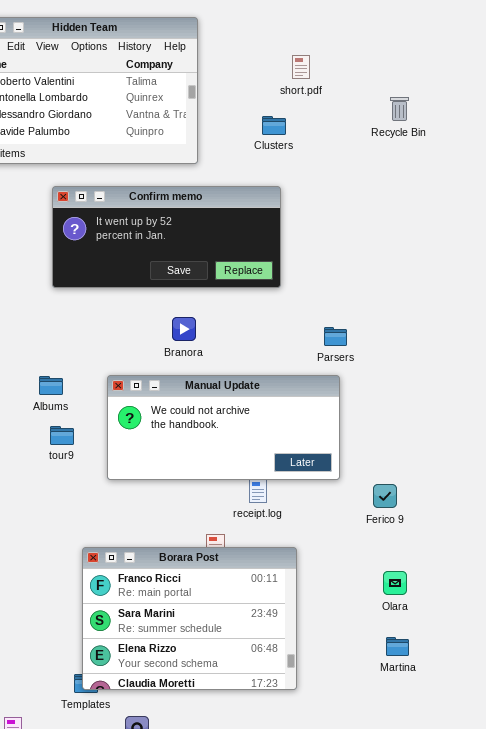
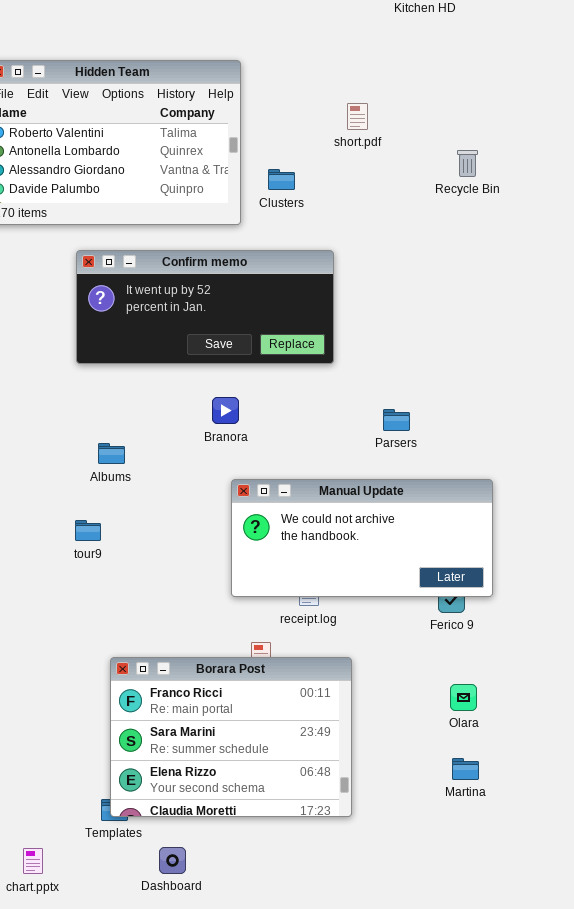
Clusters: [262,116,286,135] -> [268,169,295,190], moved
Manual Update: [107,375,340,480] -> [231,479,493,597], moved
Albums: [39,376,63,395] -> [98,443,125,464], moved

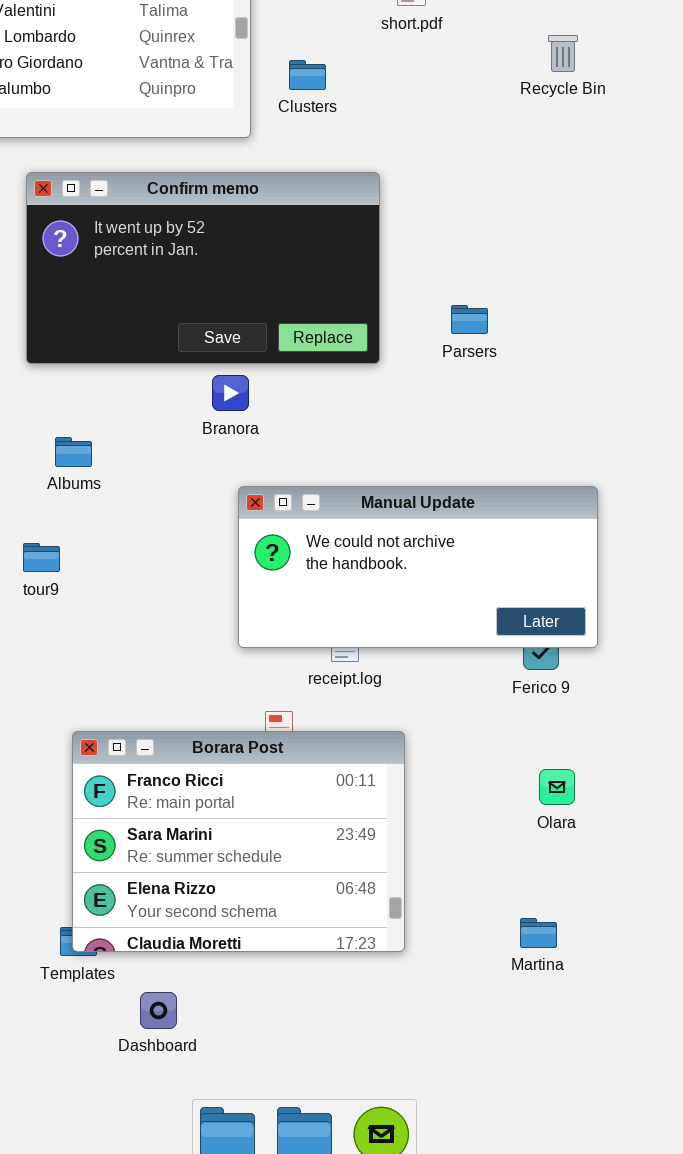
Confirm memo: [76,250,334,364] -> [26,172,380,364], resized
Parsers: [383,409,410,431] -> [451,305,488,334], moved
Martina: [452,758,479,780] -> [520,918,557,948], moved

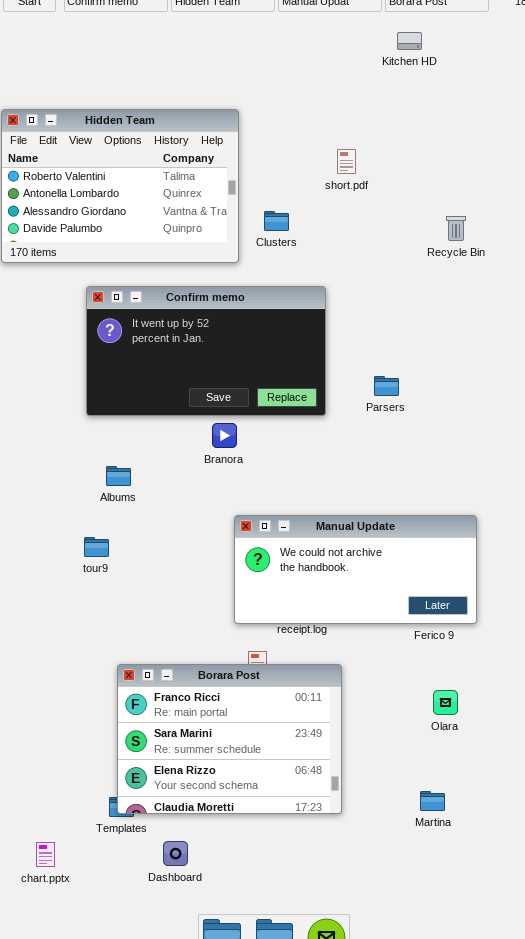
Recycle Bin: [548,35,578,72] -> [446,216,466,241], moved
Manual Update: [238,486,598,648] -> [234,515,477,624], moved

